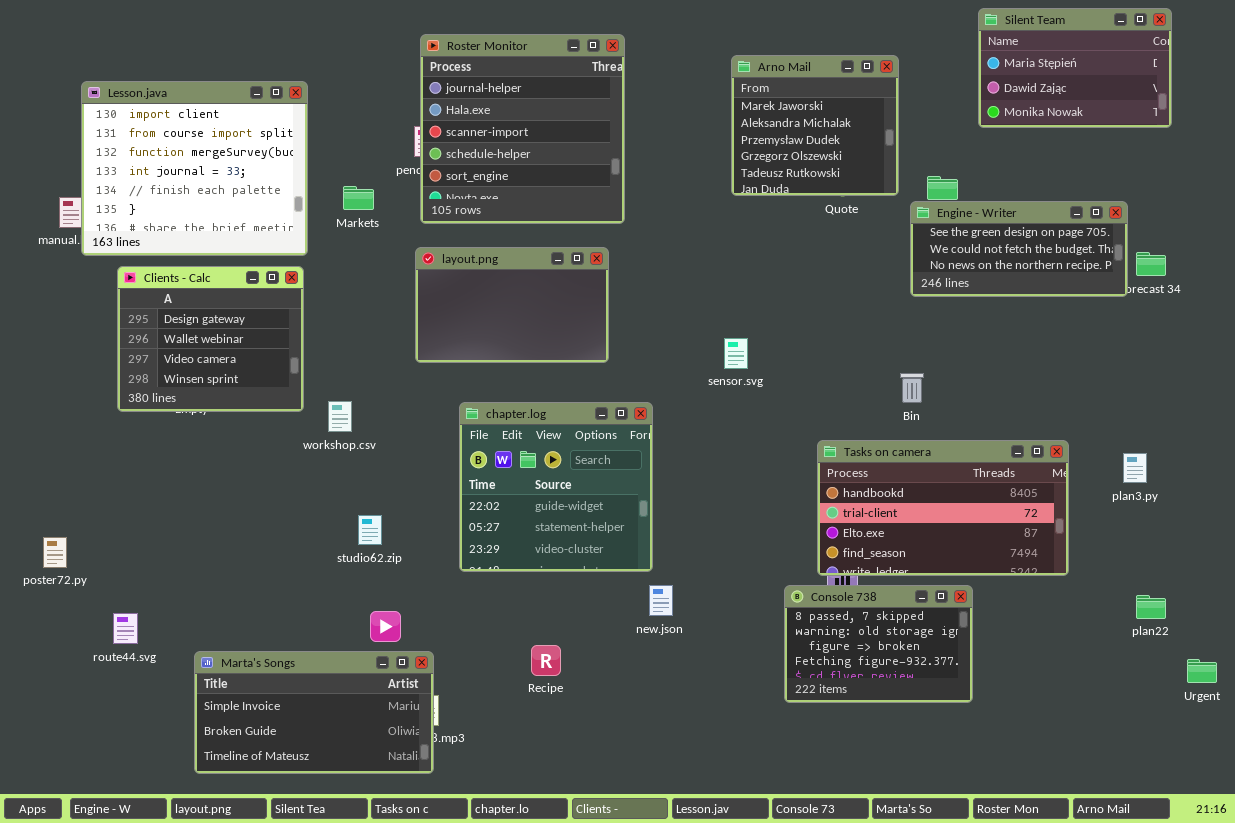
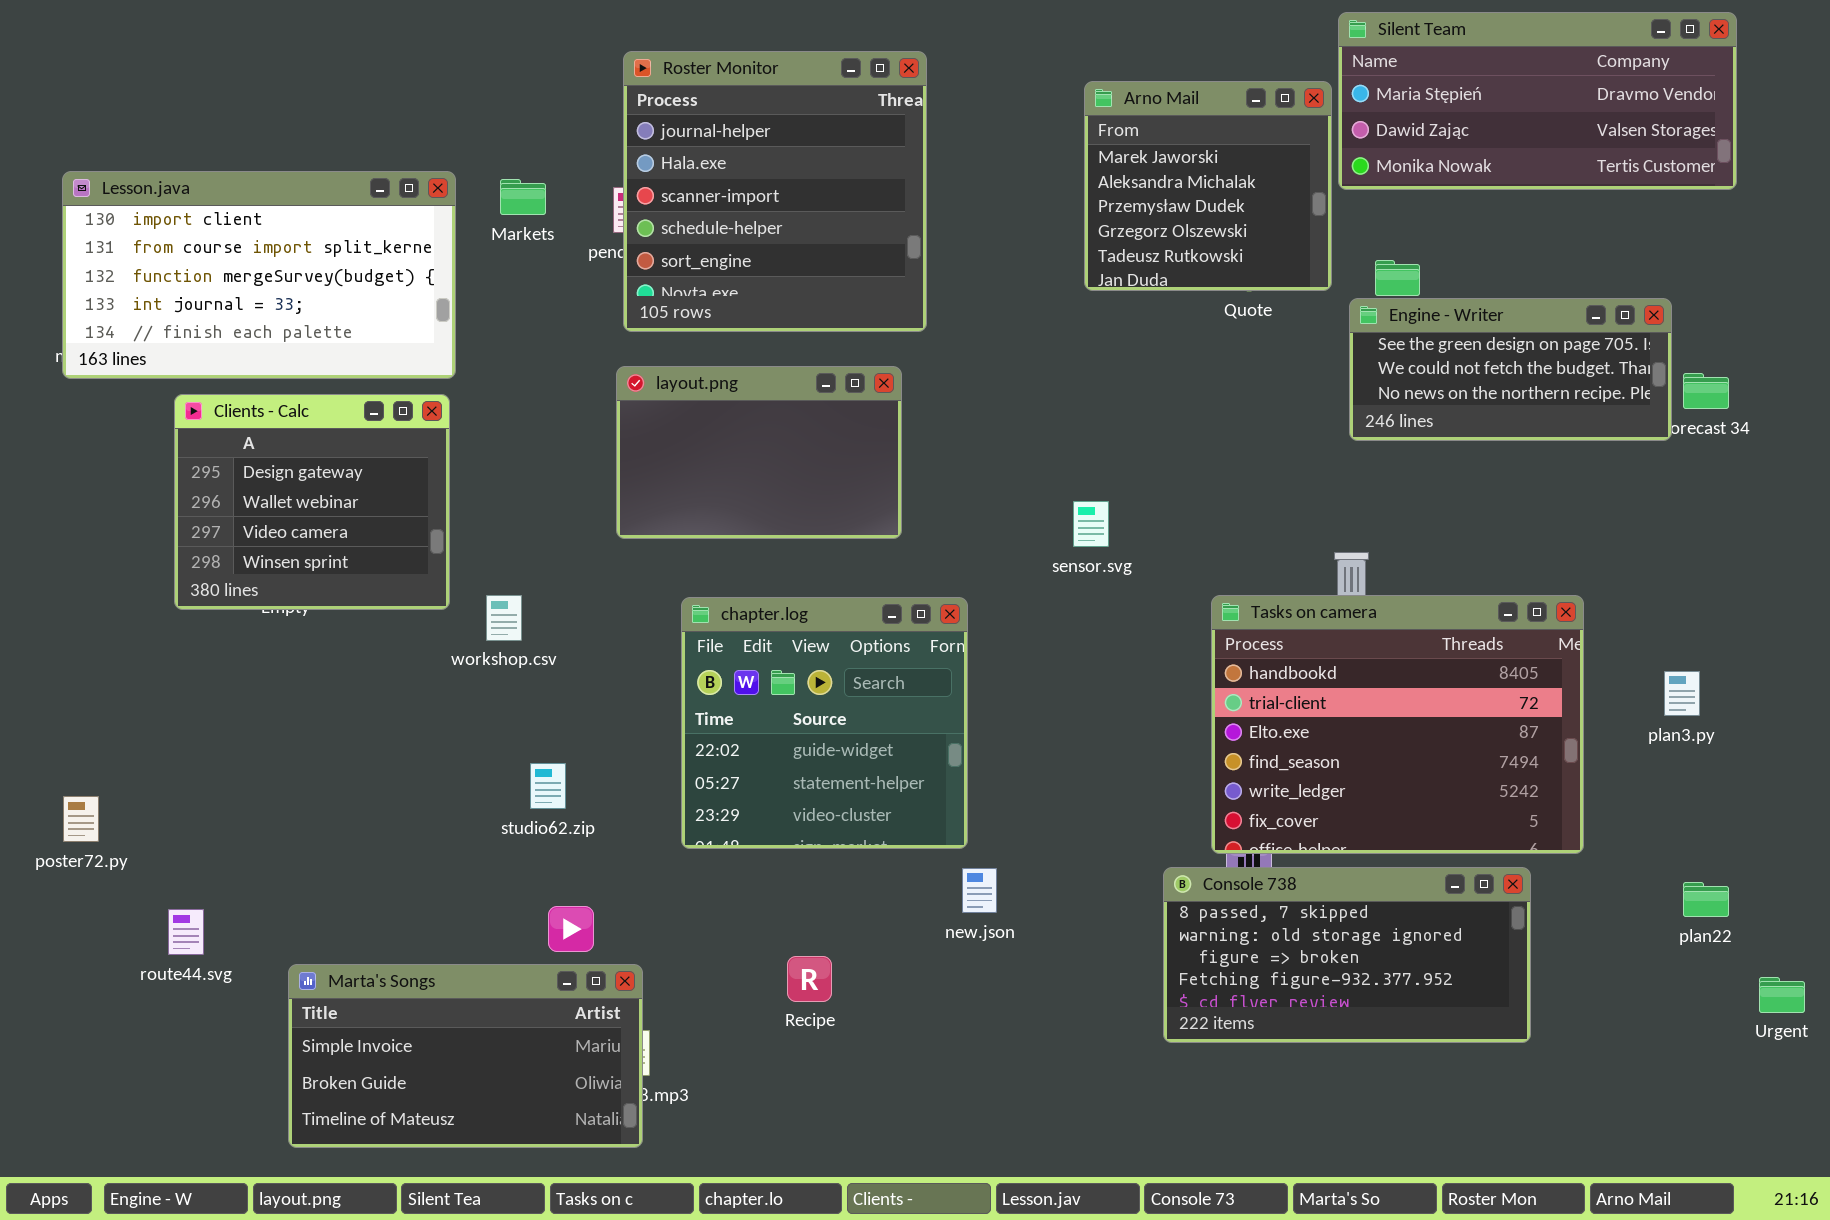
Silent Team: [978,8,1172,128] -> [1338,12,1737,190], resized
Lesson.java: [81,81,308,256] -> [62,171,456,379], resized
Markets: [343,186,374,210] -> [500,179,546,215], moved
Tasks on camera: [817,440,1069,576] -> [1211,595,1584,854], resized
Console 738: [784,585,973,703] -> [1163,867,1531,1043], resized

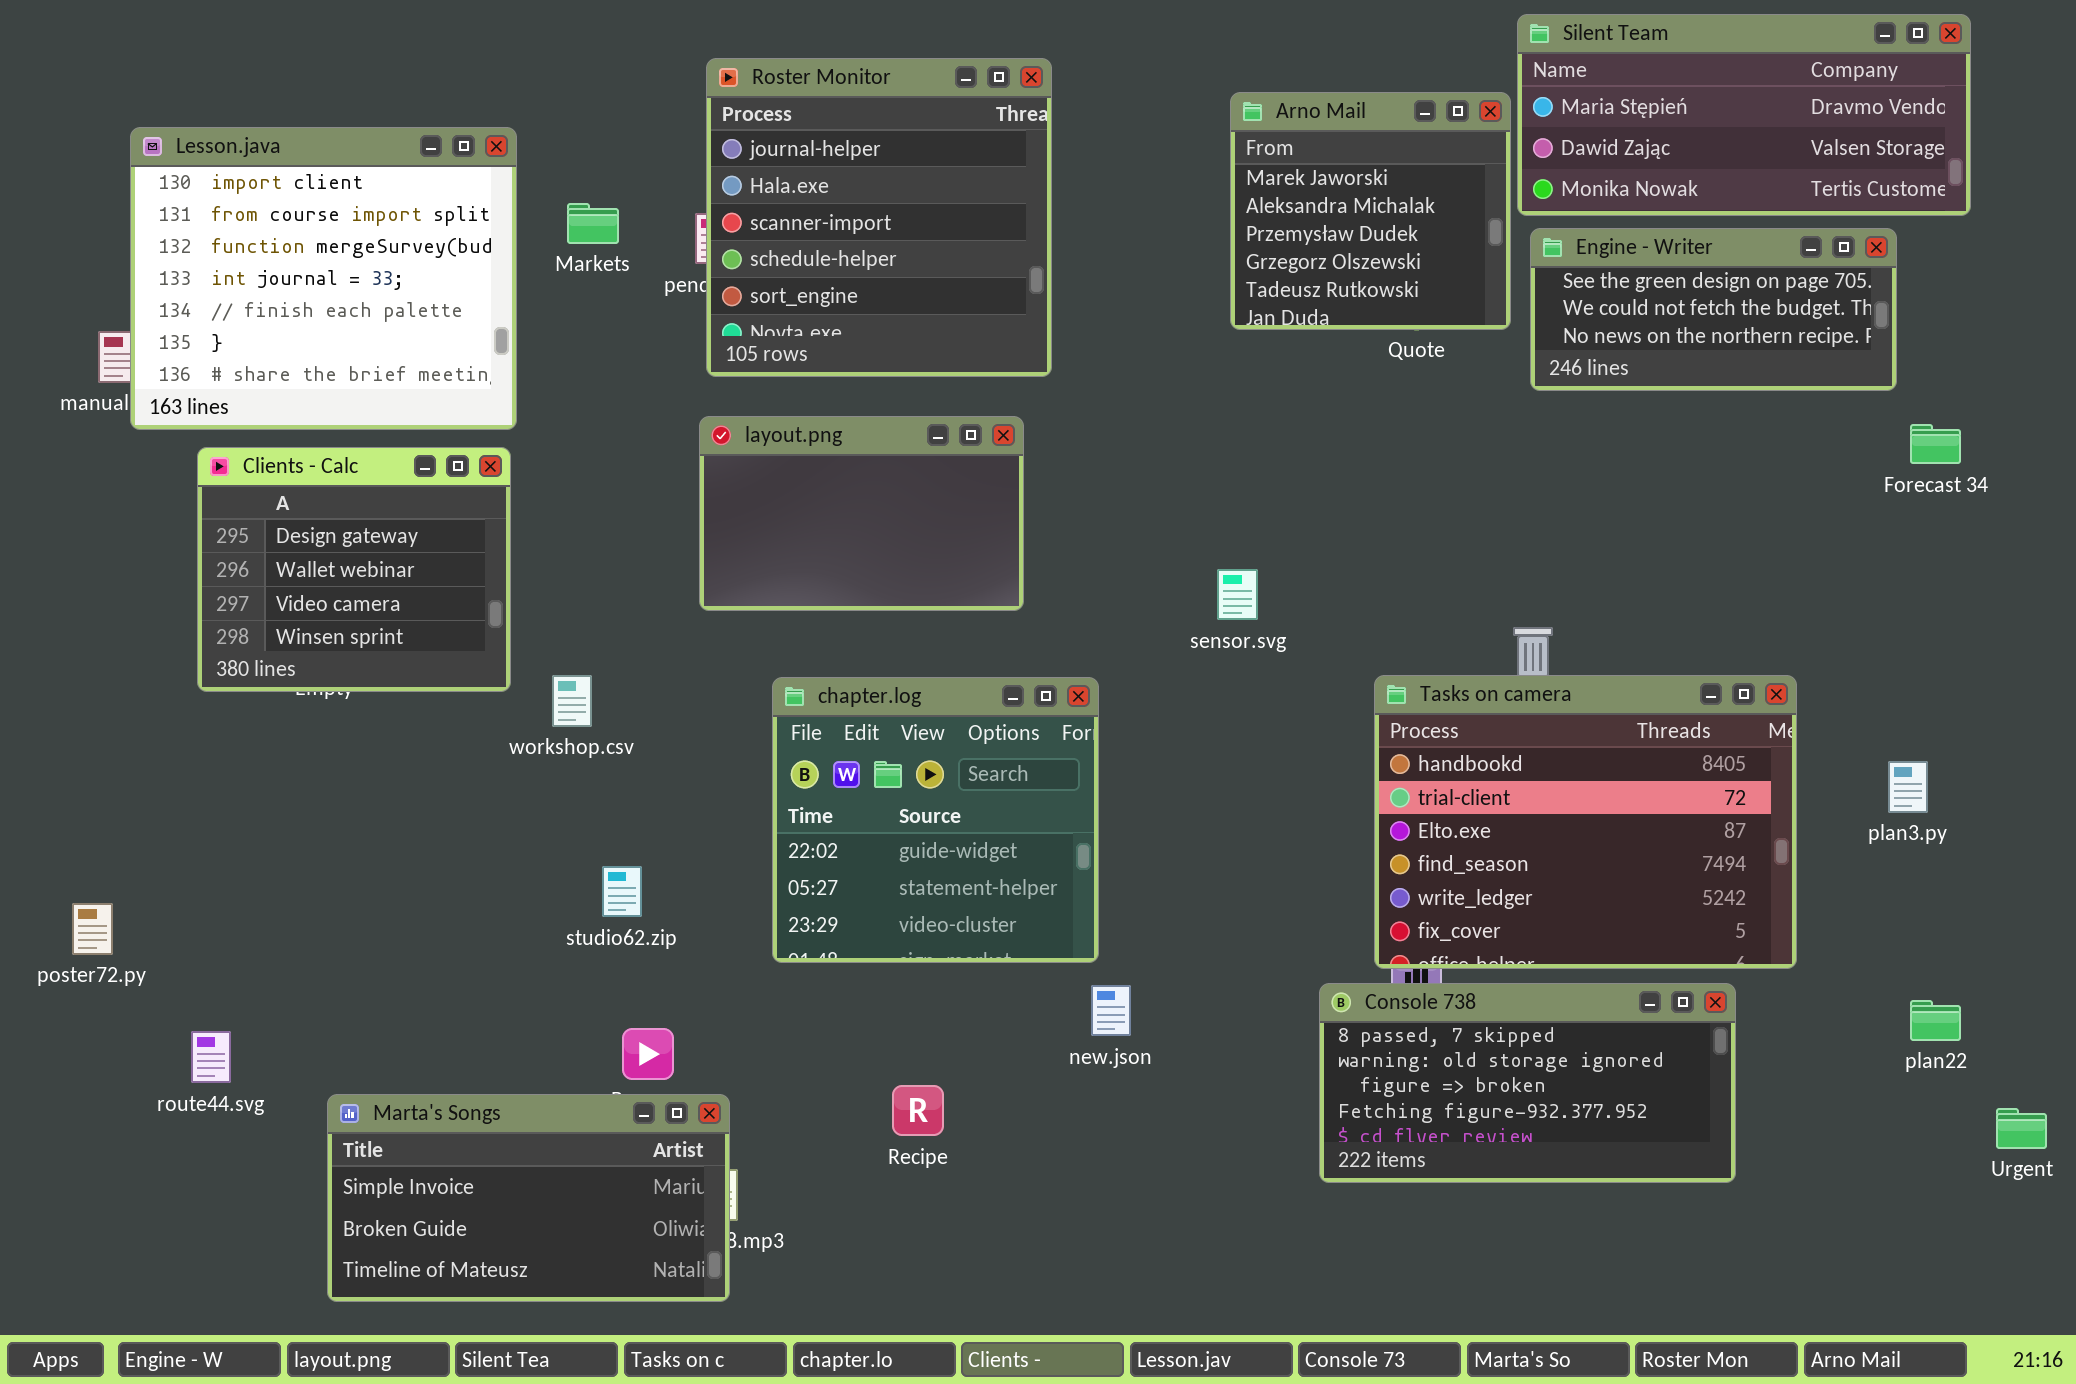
Lesson.java: [62,171,456,379] -> [130,127,517,430], resized
Engine - Writer: [1349,298,1672,441] -> [1530,228,1897,391], moved

